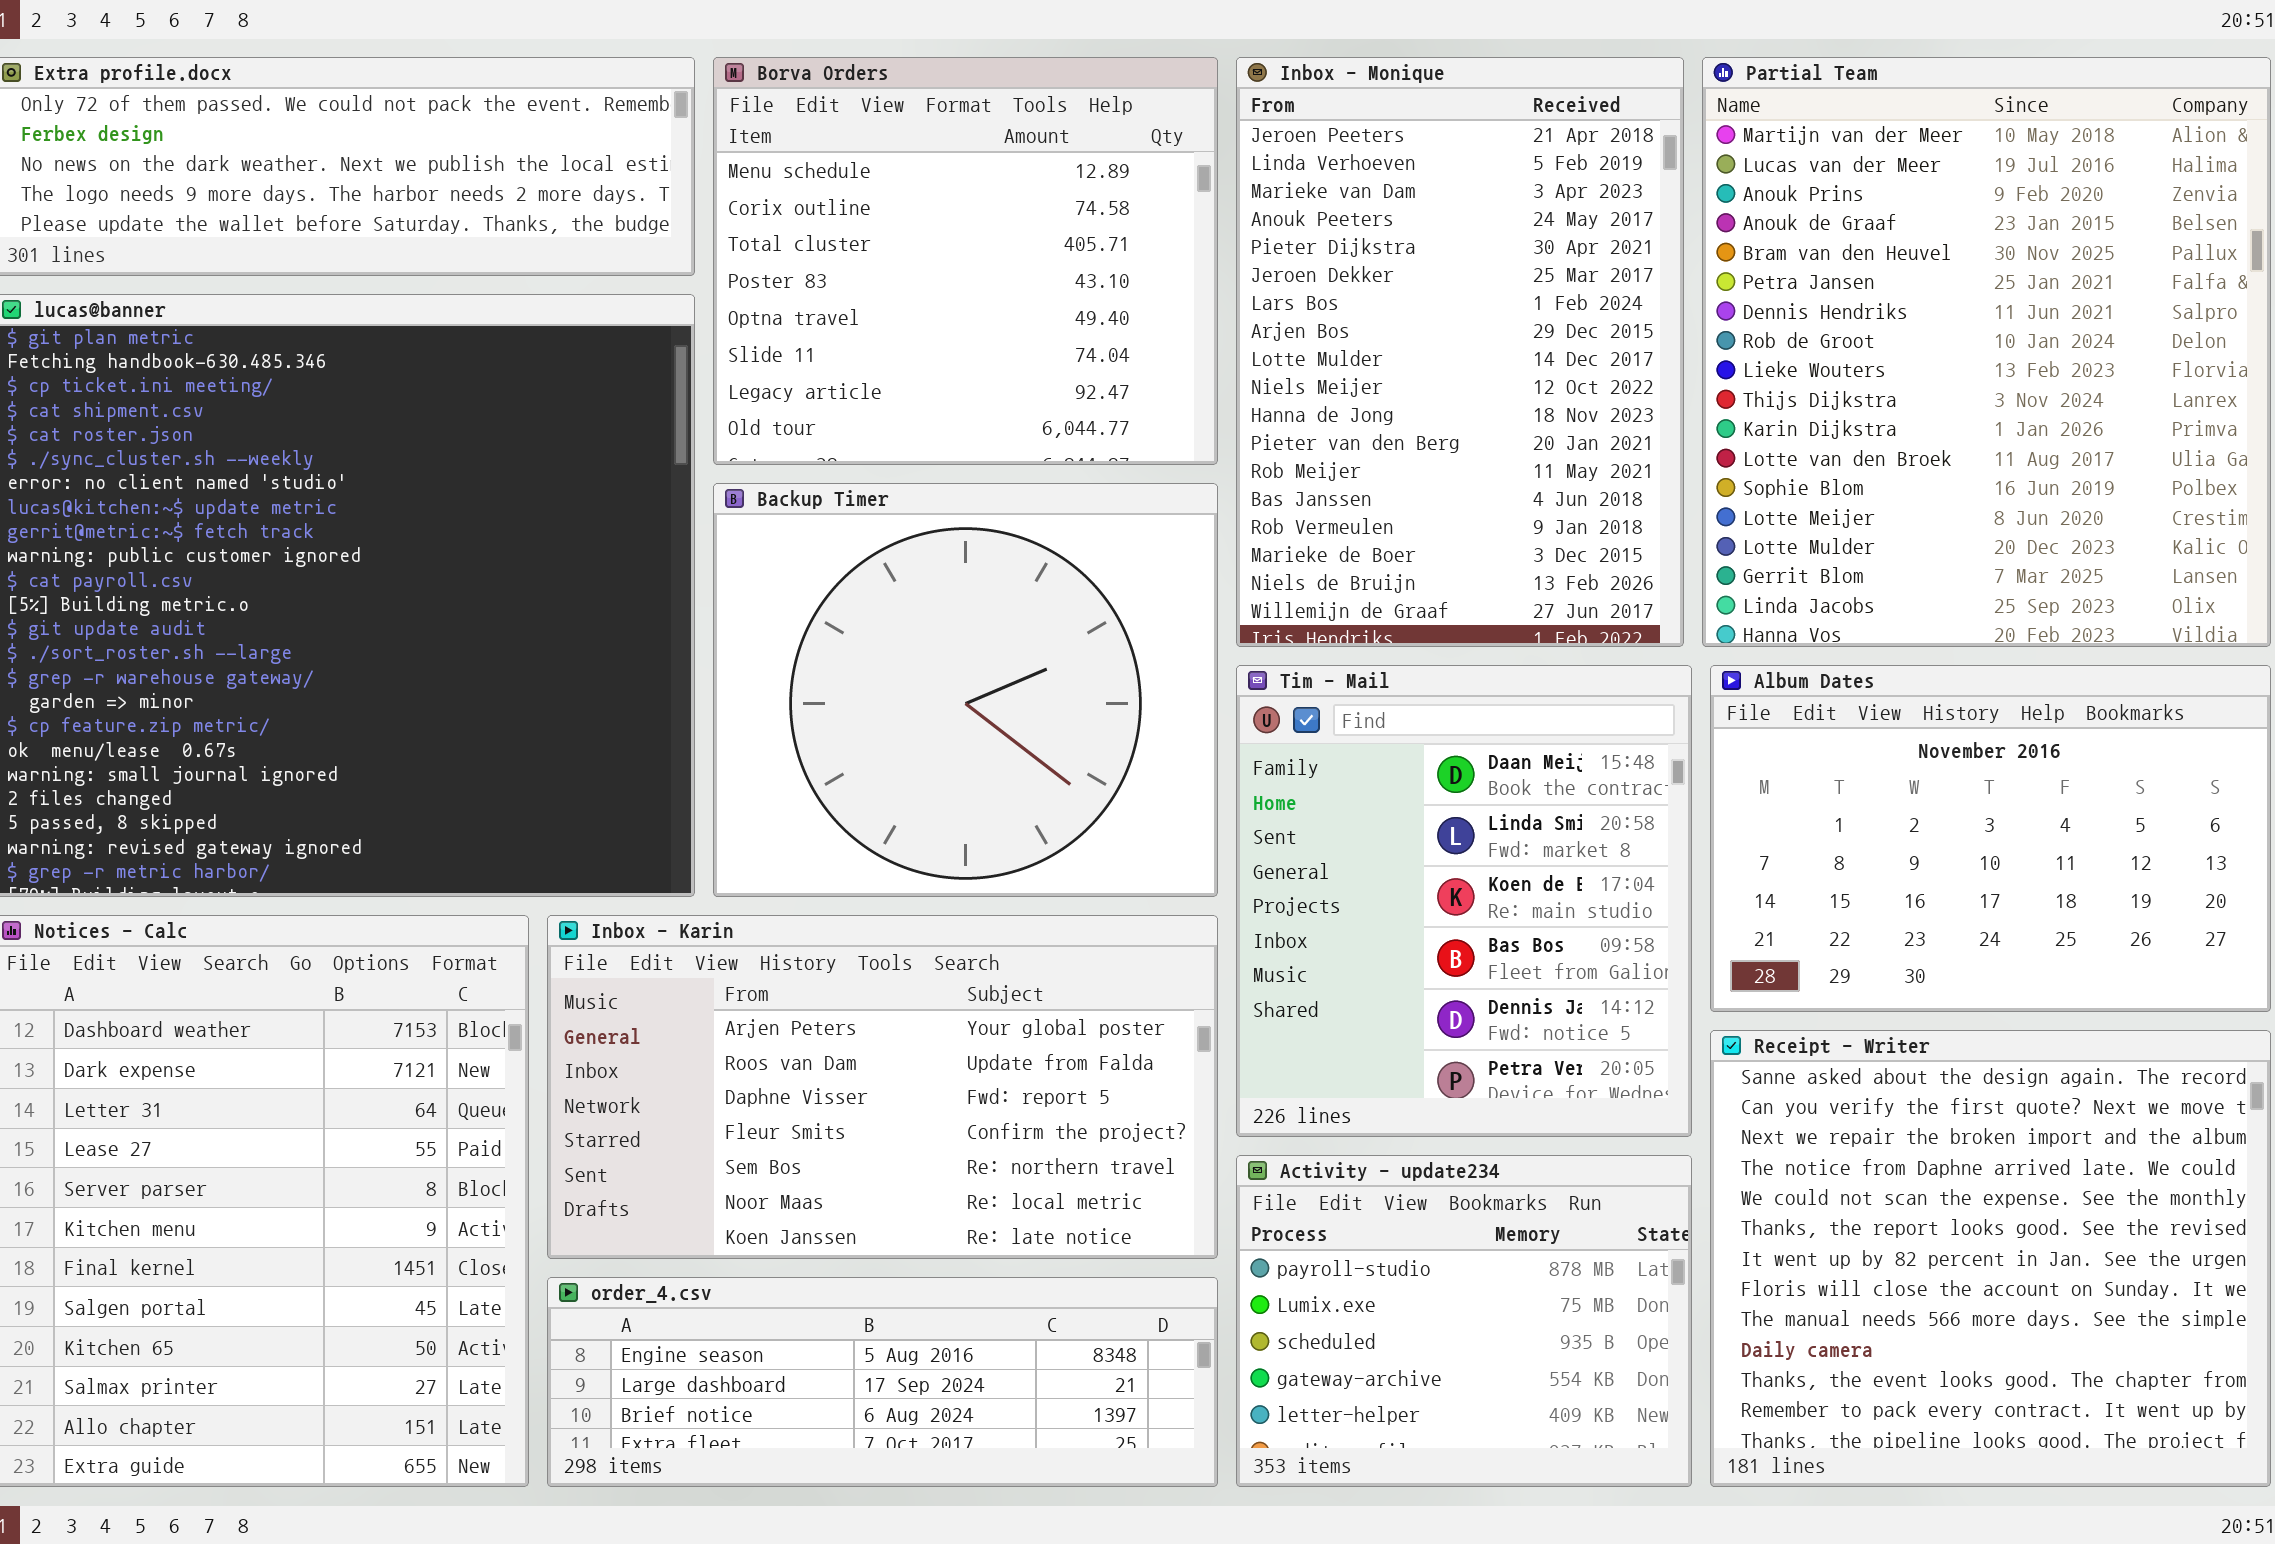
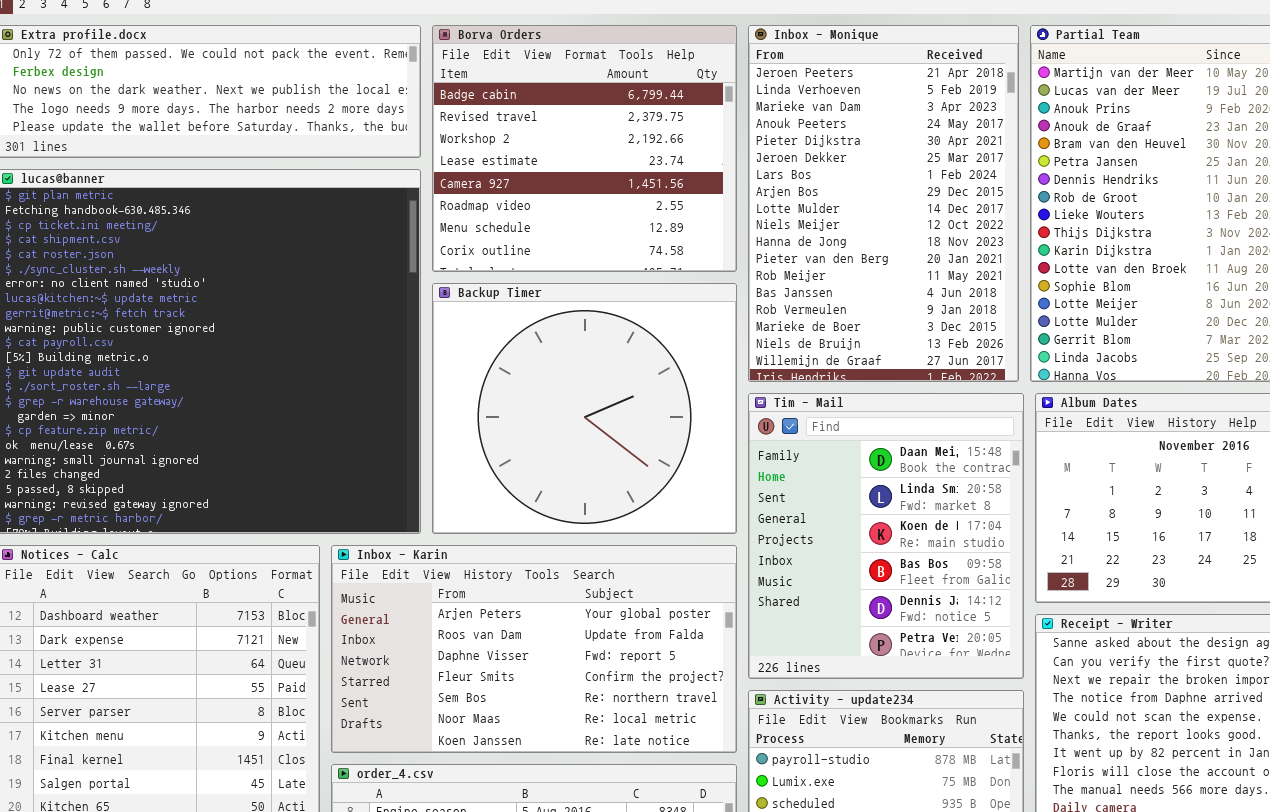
Borva Orders: [713,57,1218,465] -> [432,25,737,272], scrolled up 6 rows

